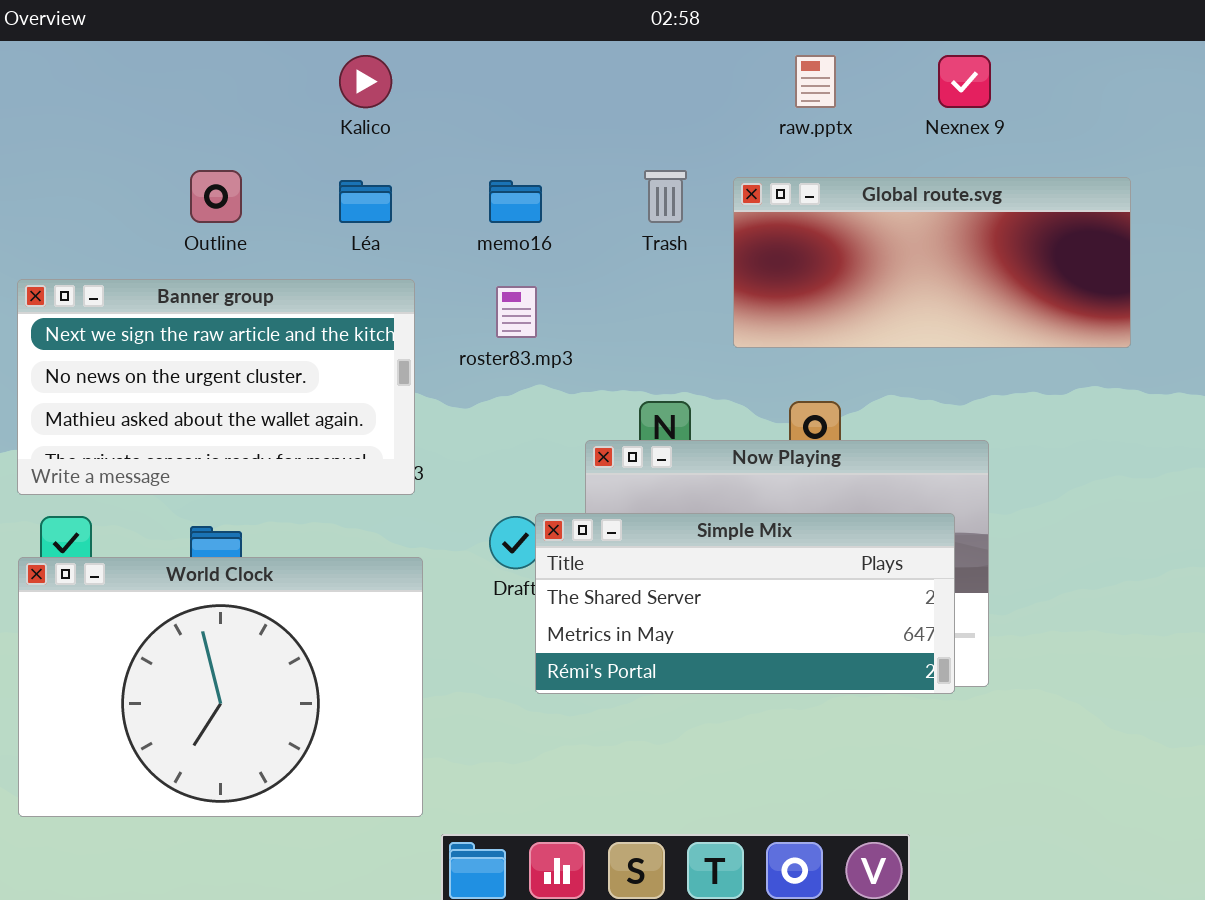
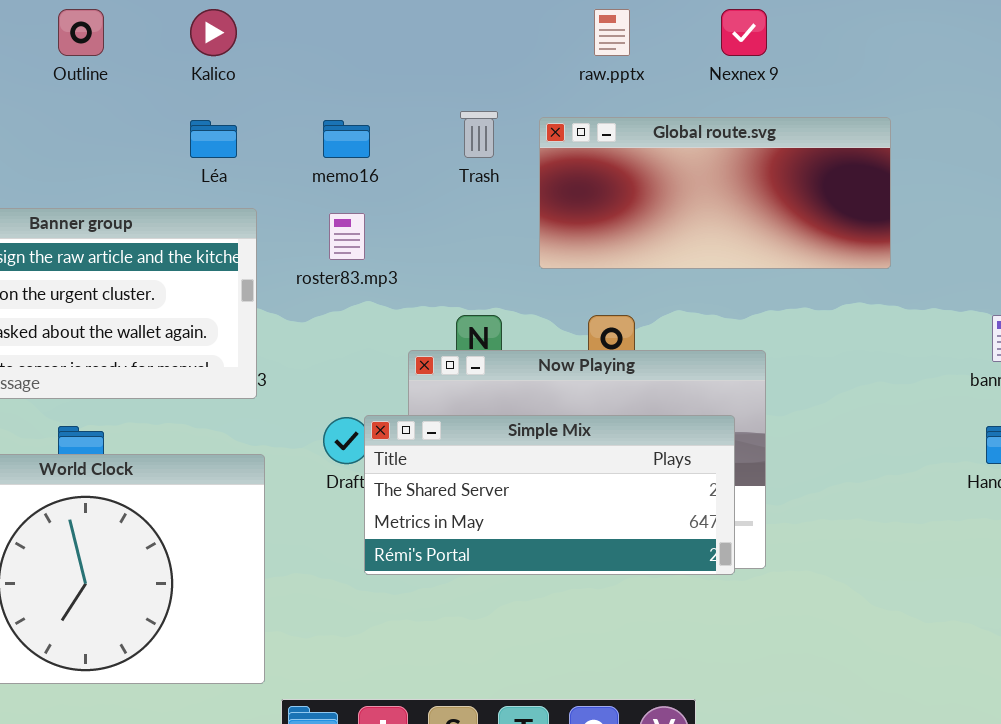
Outline: [190,170,242,223] -> [58,9,104,56], moved

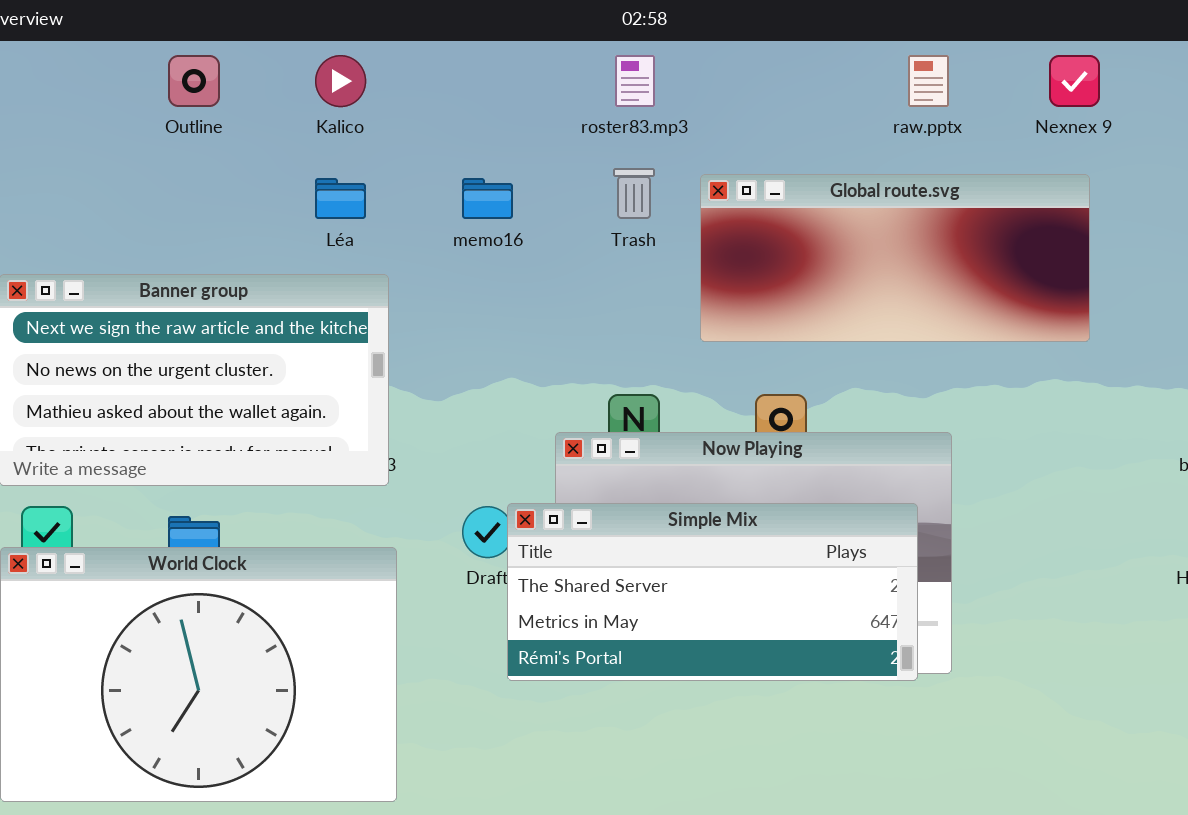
raw.pptx: [594,9,630,56] -> [908,55,949,107], moved
Nexnex 9: [721,9,767,56] -> [1049,55,1100,107], moved
roster83.mp3: [329,213,365,260] -> [615,55,655,107], moved

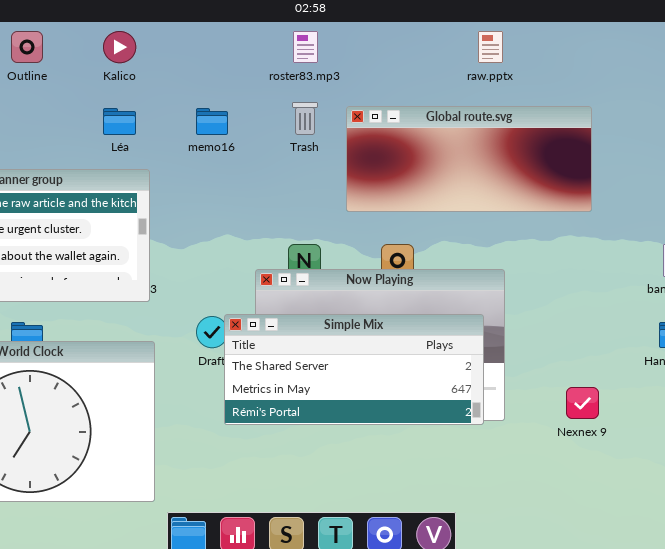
Nexnex 9: [1049,55,1100,107] -> [566,387,599,419], moved

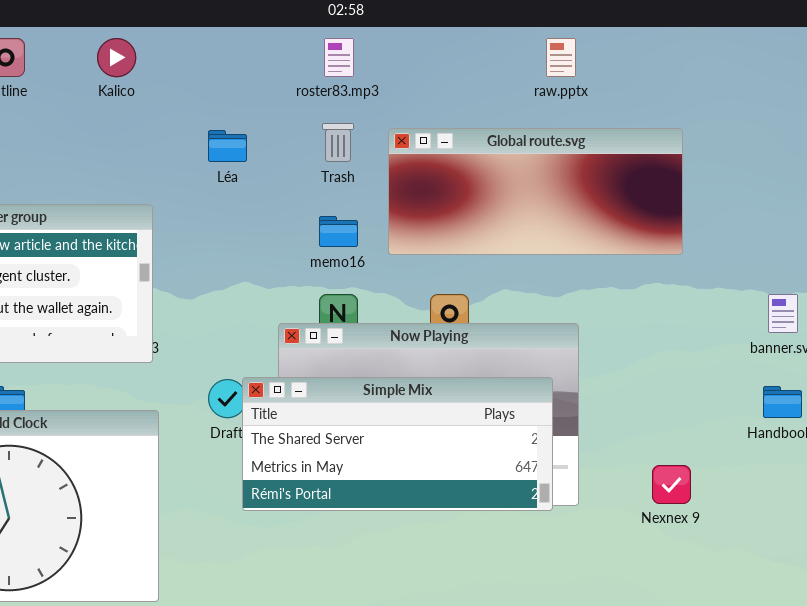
Léa: [103,108,136,135] -> [208,130,247,162], moved
memo16: [196,108,228,135] -> [319,216,358,247], moved

